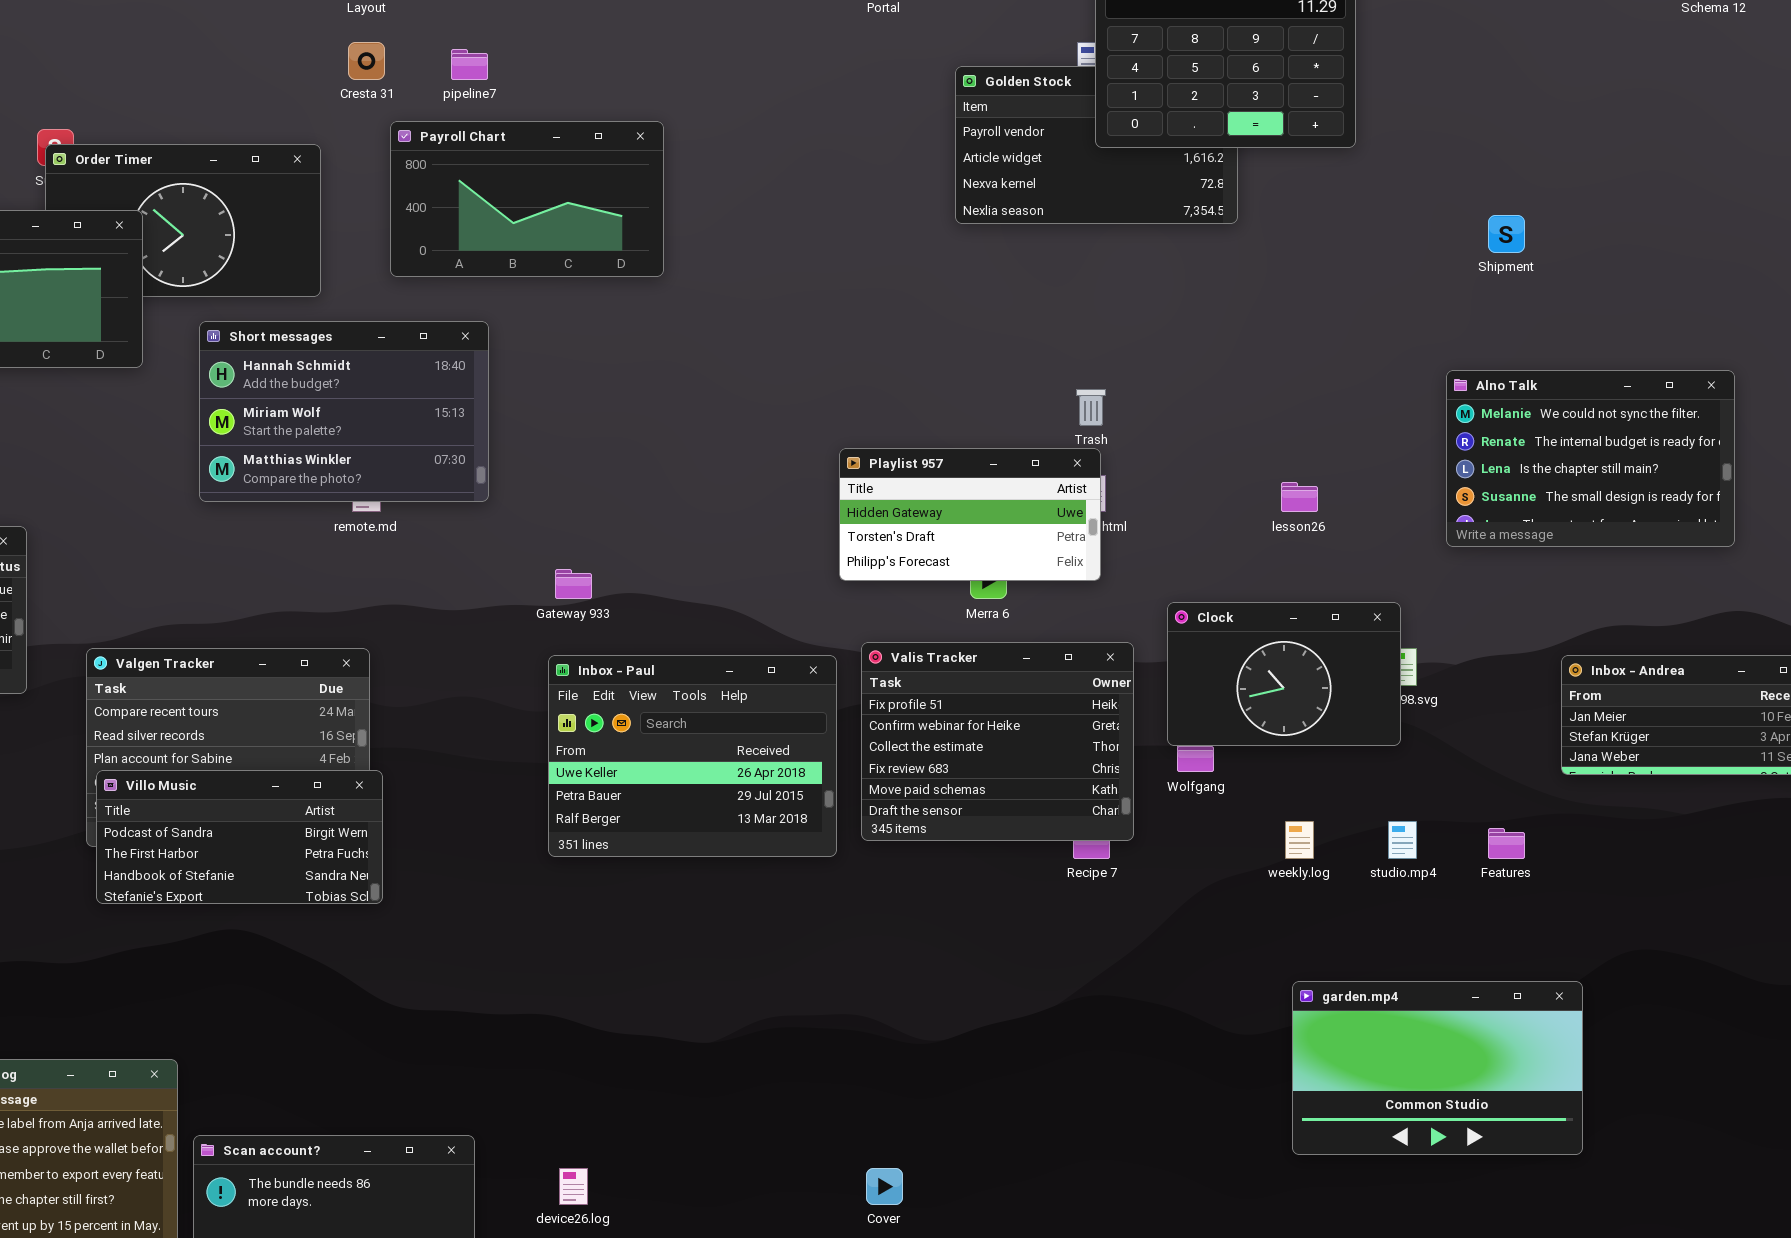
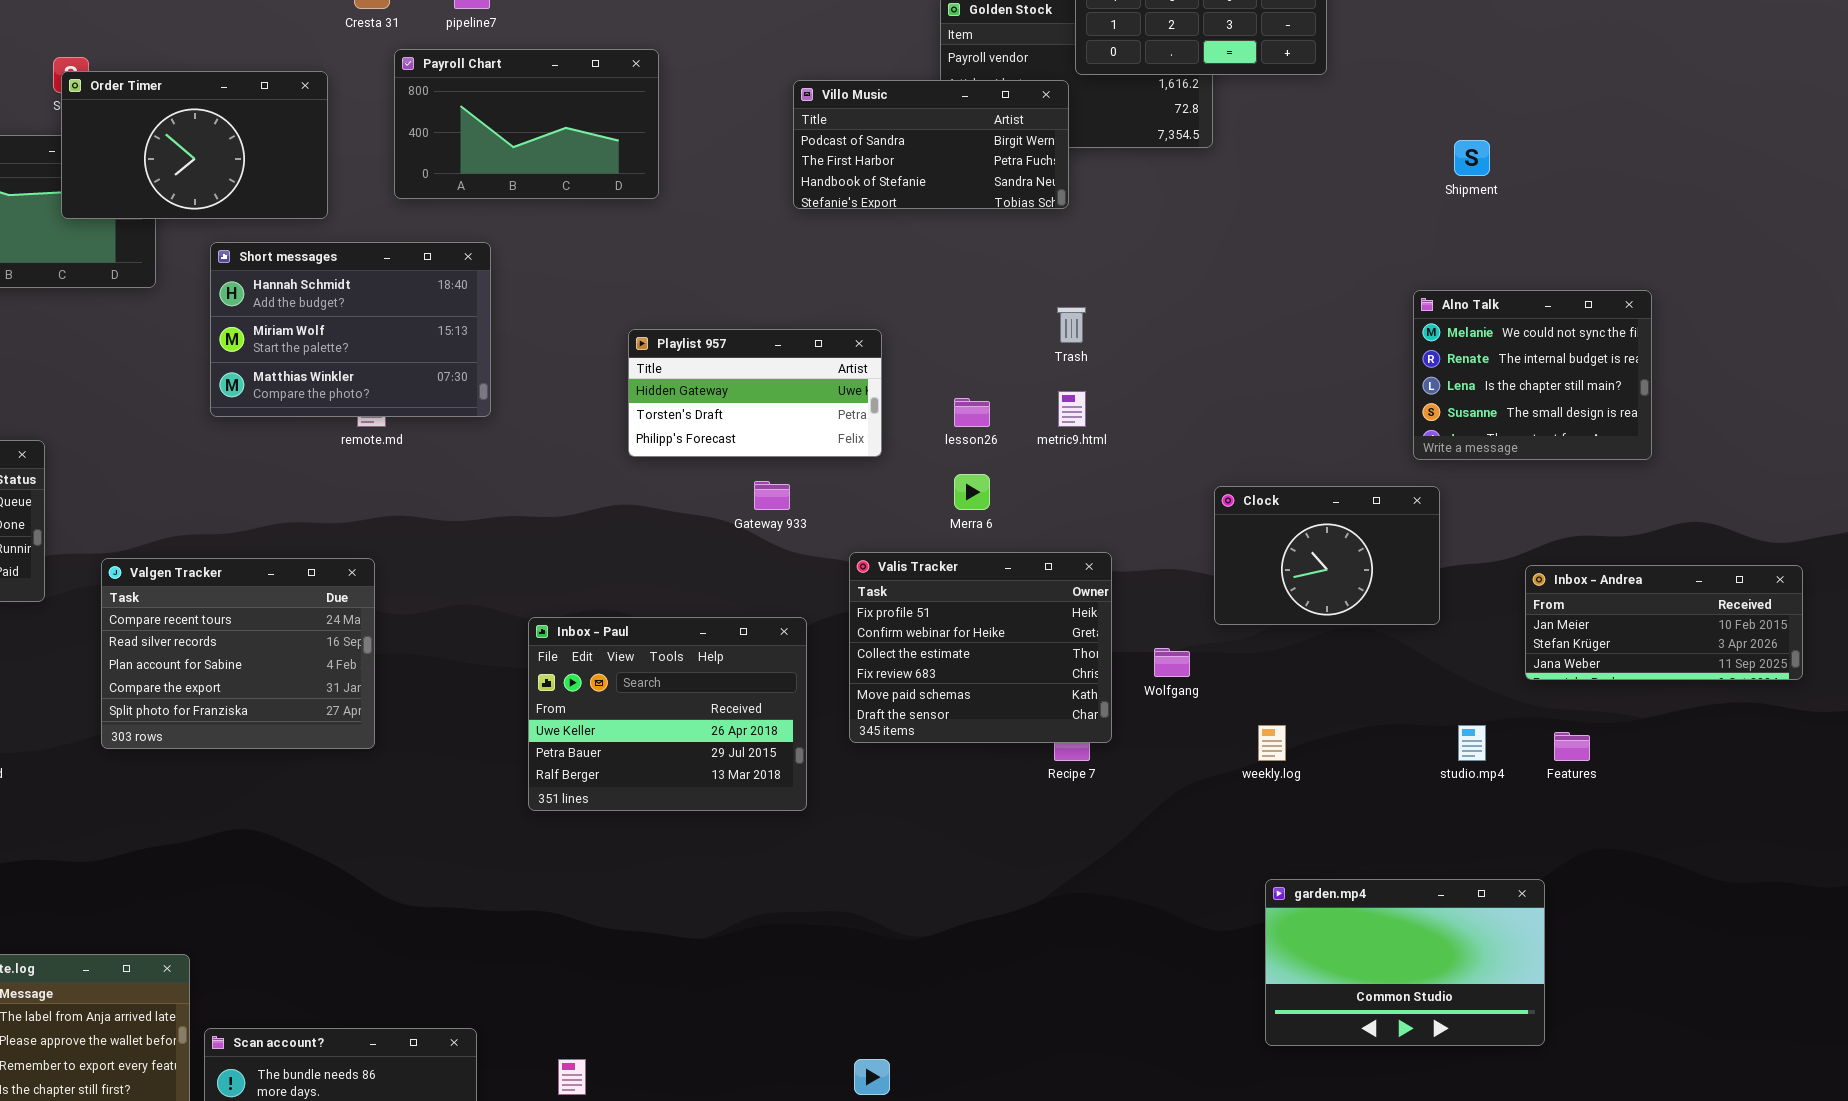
Order Timer: [45,144,321,297] -> [61,71,328,219], raised
Alno Talk: [1446,370,1735,547] -> [1413,290,1652,460], resized
Playlist 957: [839,448,1101,581] -> [628,329,882,457], moved
lesson26: [1281,482,1318,512] -> [954,398,990,427], moved
Gateway 933: [555,569,592,599] -> [754,481,790,510], moved
Clock: [1167,602,1401,746] -> [1214,486,1440,625], moved
Inbox - Paul: [548,655,837,857] -> [528,617,807,811], moved
Villo Music: [96,770,383,904] -> [793,80,1069,209], moved
studio.mp4: [1388,821,1417,859] -> [1458,725,1486,761], moved
Features: [1488,828,1525,859] -> [1554,732,1590,761], moved

